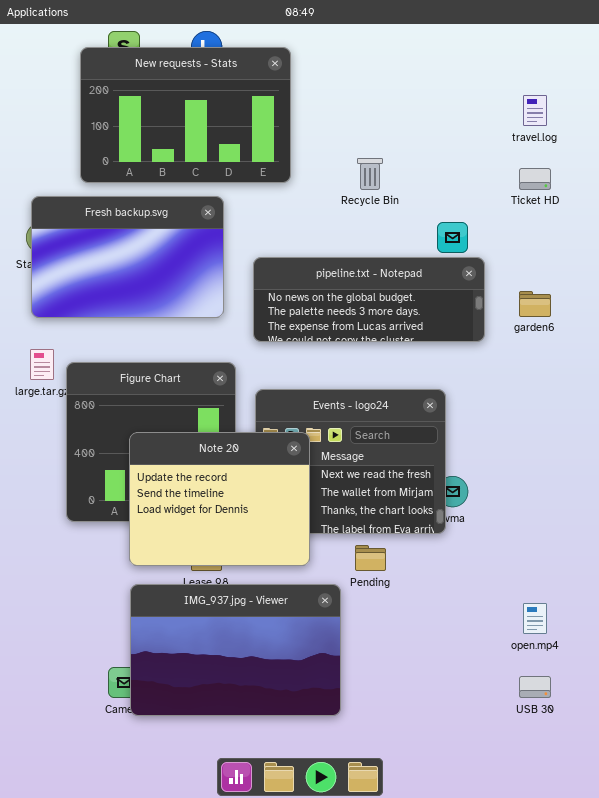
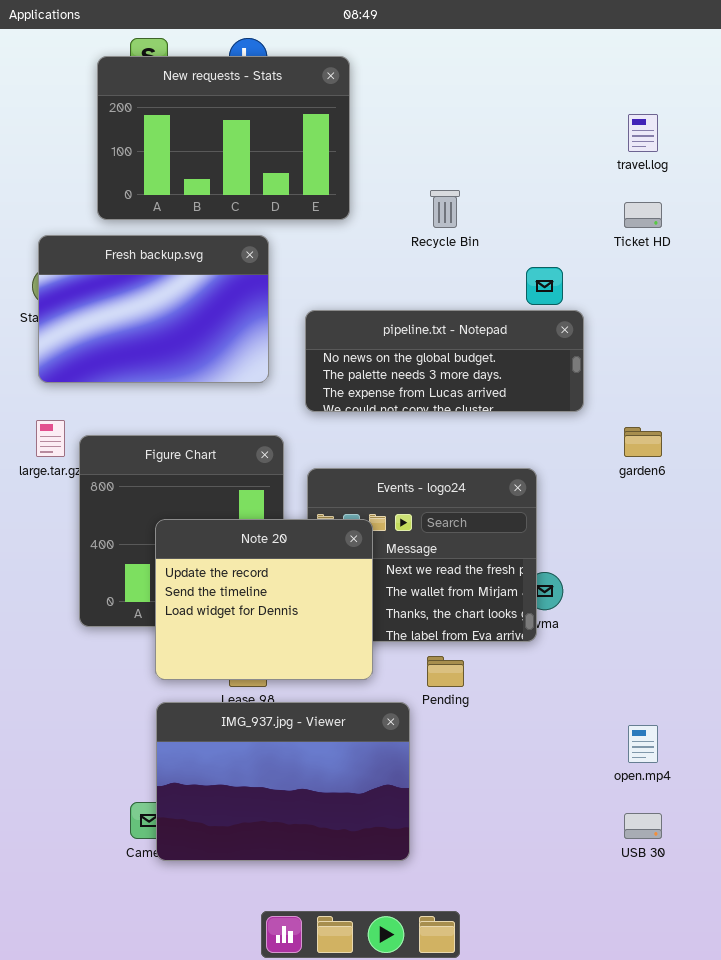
garden6: [519,291,551,317] -> [624,427,662,457], moved

